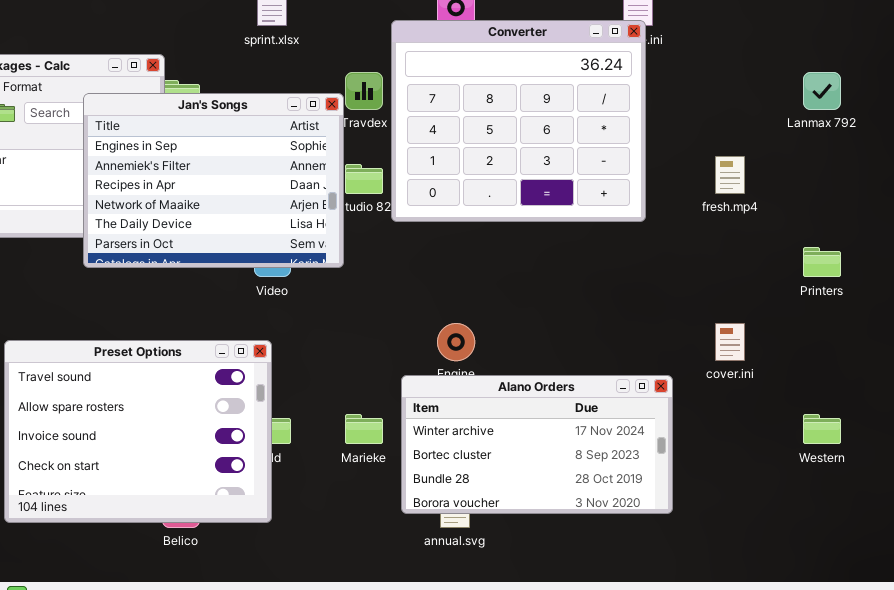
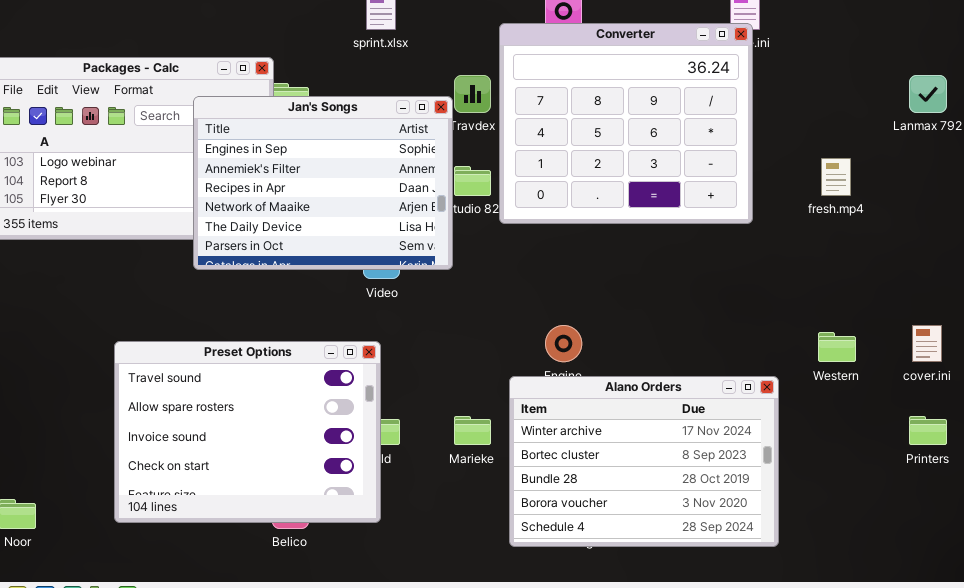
Printers: [803,247,841,277] -> [909,416,947,445], moved
cover.ini: [715,323,745,361] -> [912,325,942,362], moved
Alano Orders: [401,375,673,514] -> [509,376,779,547], resized
Western: [803,414,841,444] -> [818,332,856,362], moved

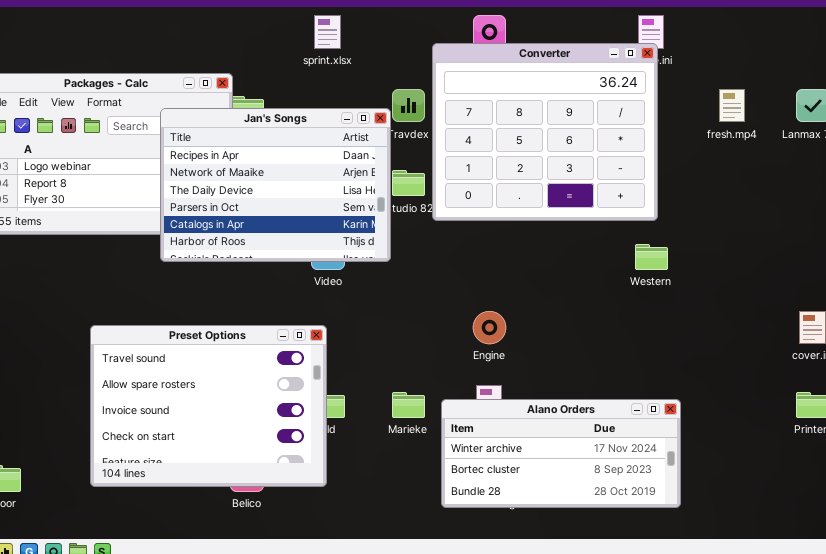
Jan's Songs: [193,96,453,270] -> [160,108,391,262], scrolled down 2 rows
fresh.mp4: [821,158,851,196] -> [719,89,745,122], moved
Western: [818,332,856,362] -> [635,244,668,270], moved
Alano Orders: [509,376,779,547] -> [441,399,681,508], resized

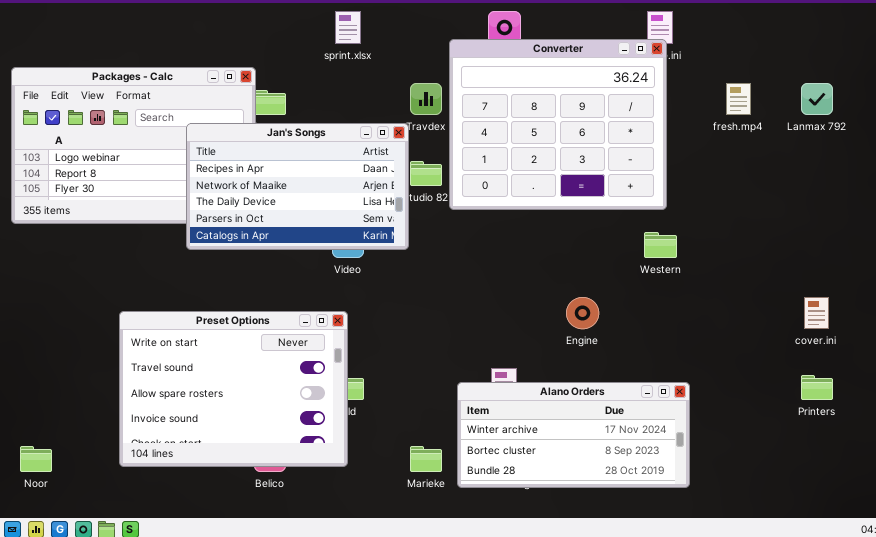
Jan's Songs: [160,108,391,262] -> [186,123,409,250], resized
Engine: [473,311,506,344] -> [566,297,599,329], moved
Preset Options: [90,325,327,487] -> [119,311,348,467], scrolled up 1 row
Marieke: [392,392,425,418] -> [410,446,442,472], moved

